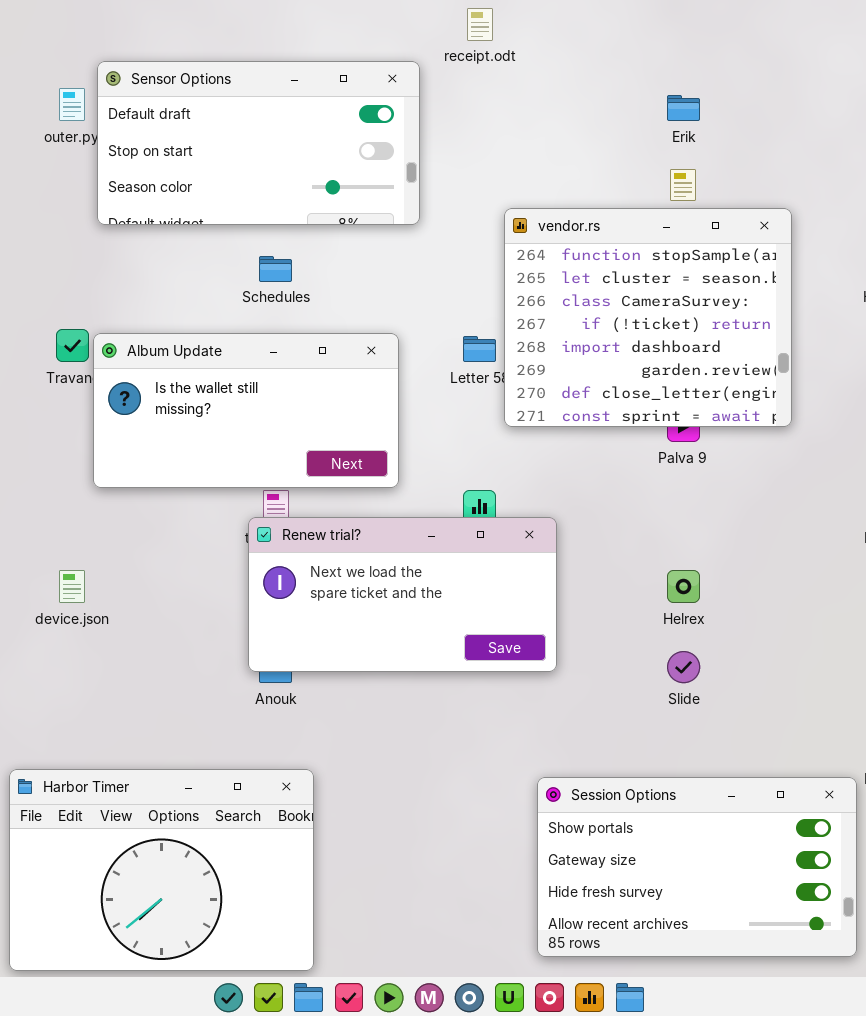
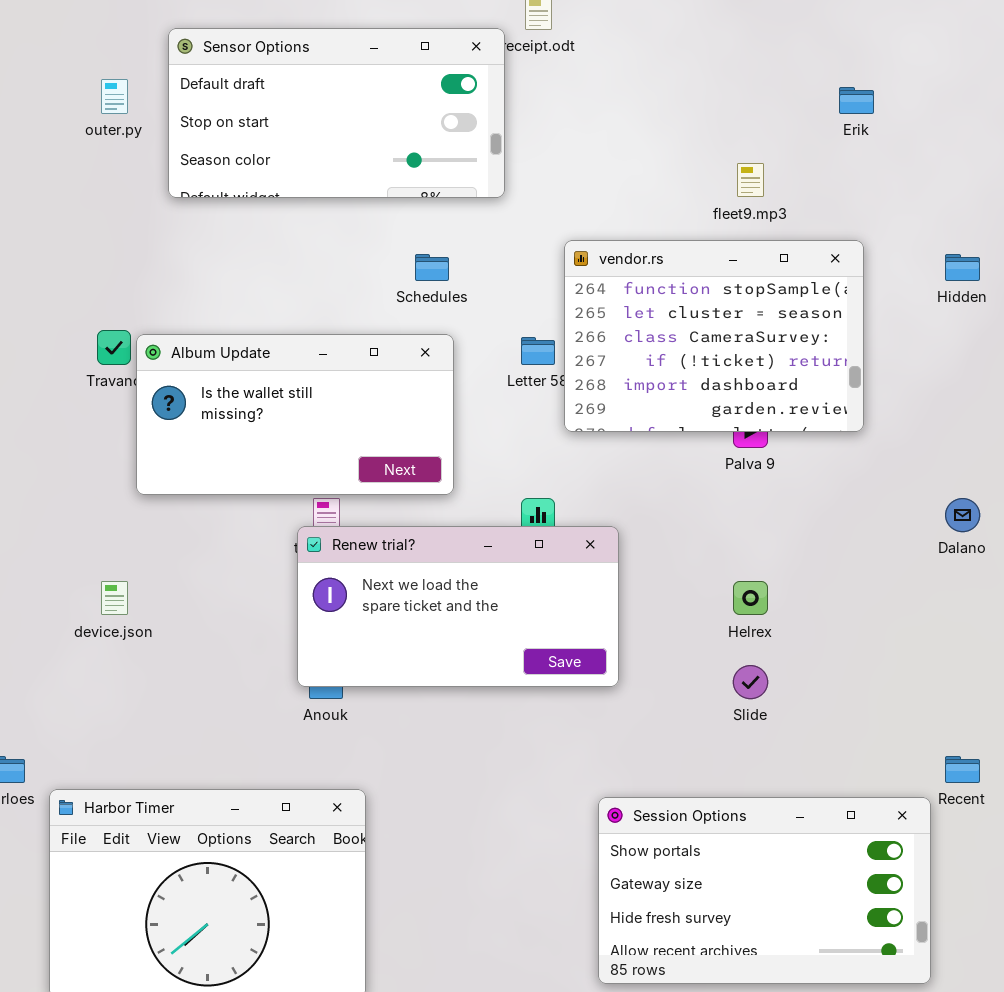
Sensor Options: [97,61,420,225] -> [168,28,505,198], moved
Erik: [667,95,700,121] -> [839,87,874,114], moved
vendor.rs: [504,208,792,427] -> [564,240,864,432], resized
Schedules: [259,256,292,282] -> [415,254,449,281], moved

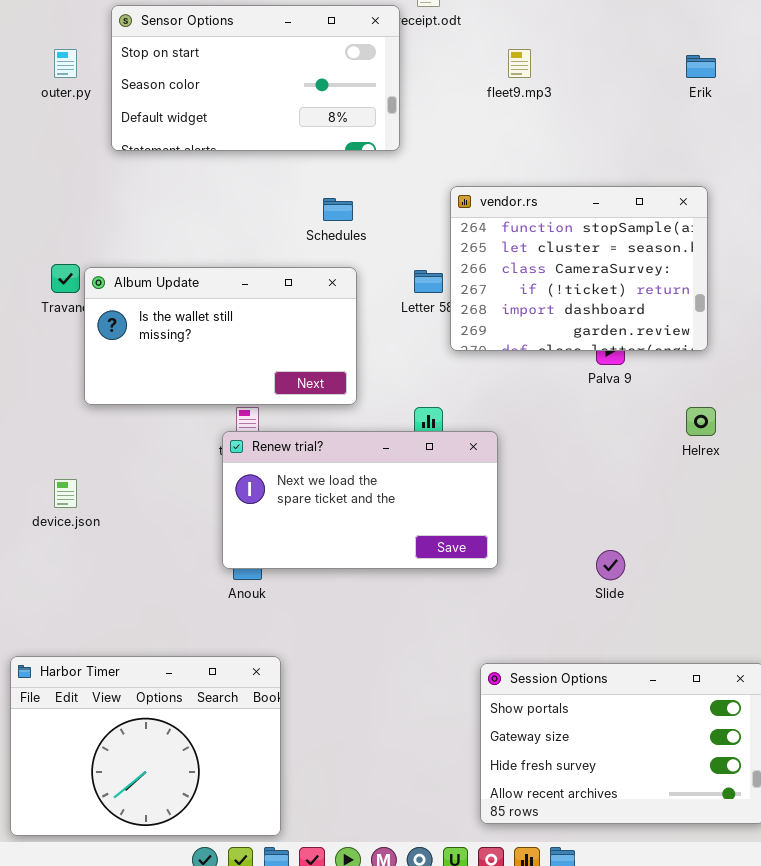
Sensor Options: [168,28,505,198] -> [111,5,400,151], scrolled down 1 row
fleet9.mp3: [737,163,764,197] -> [508,49,531,78], moved
Helrex: [733,581,768,615] -> [686,407,716,436], moved

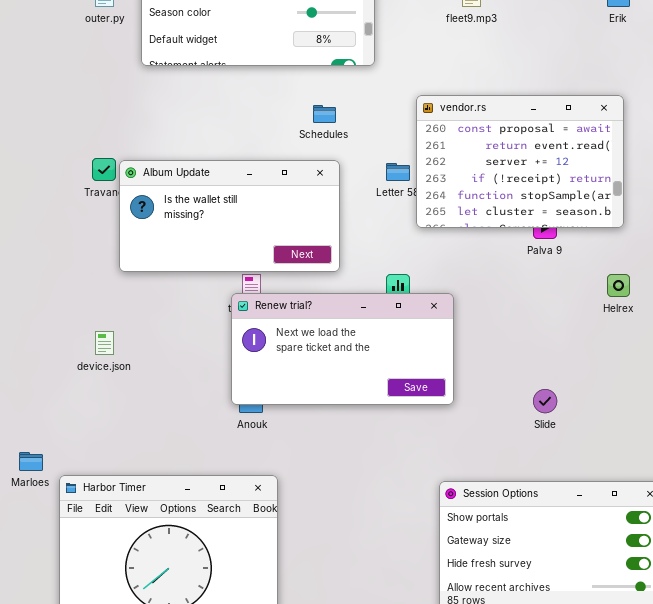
vendor.rs: [450,186,708,351] -> [416,95,624,228], scrolled up 4 rows

